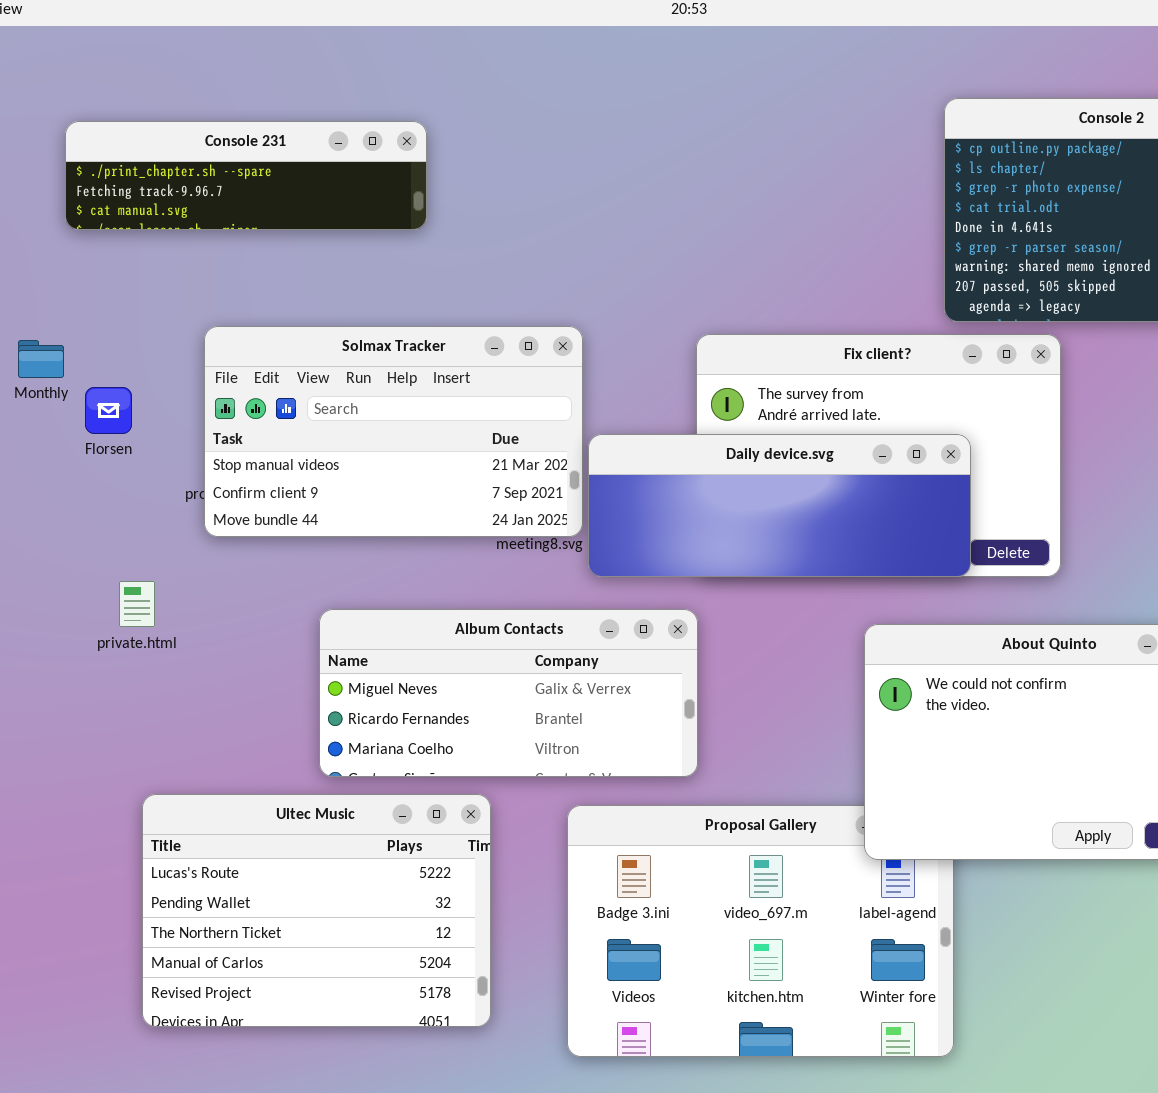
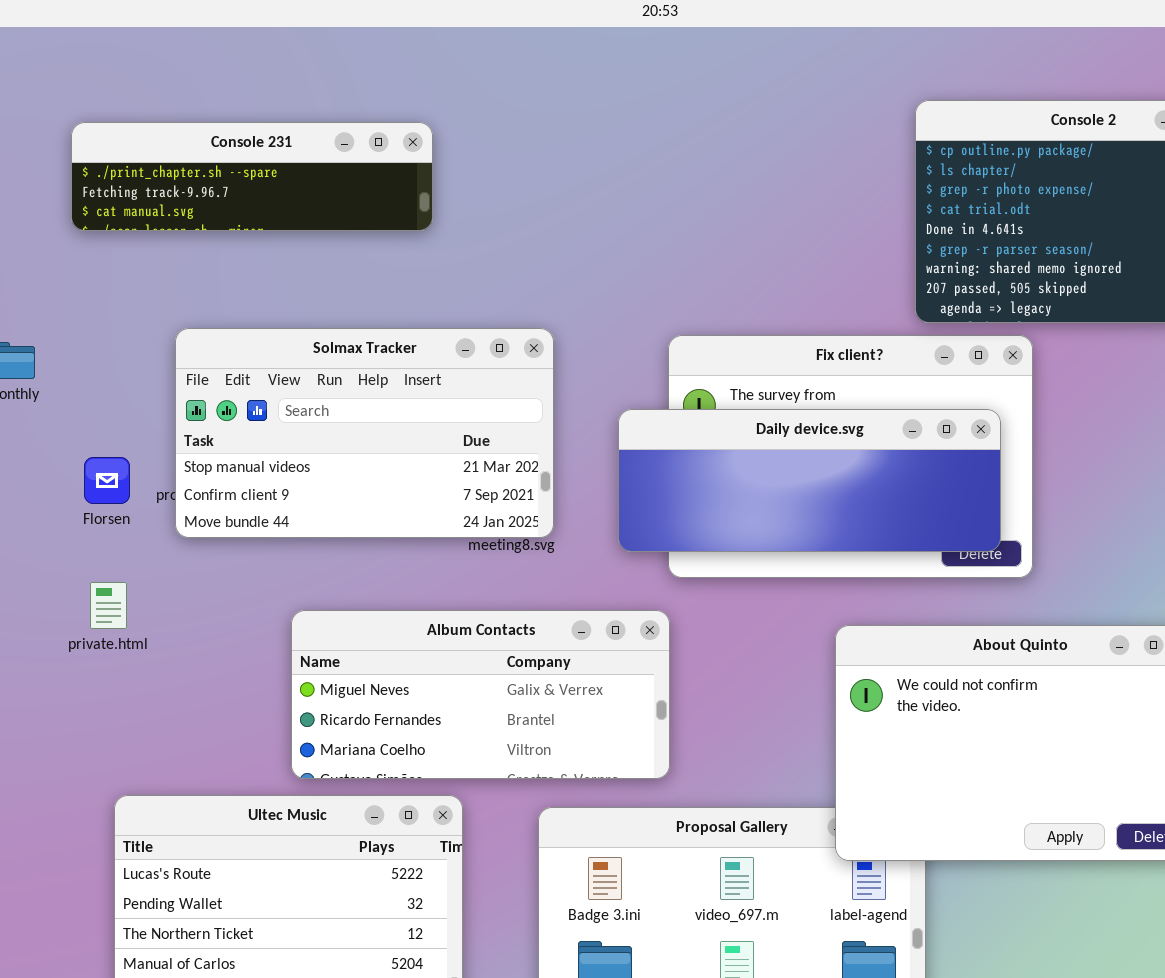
Console 231: [65,121,427,230] -> [71,122,433,231], moved
Florsen: [85,387,132,434] -> [84,457,130,504], moved
Daily device.svg: [588,434,971,577] -> [618,409,1001,552], moved

